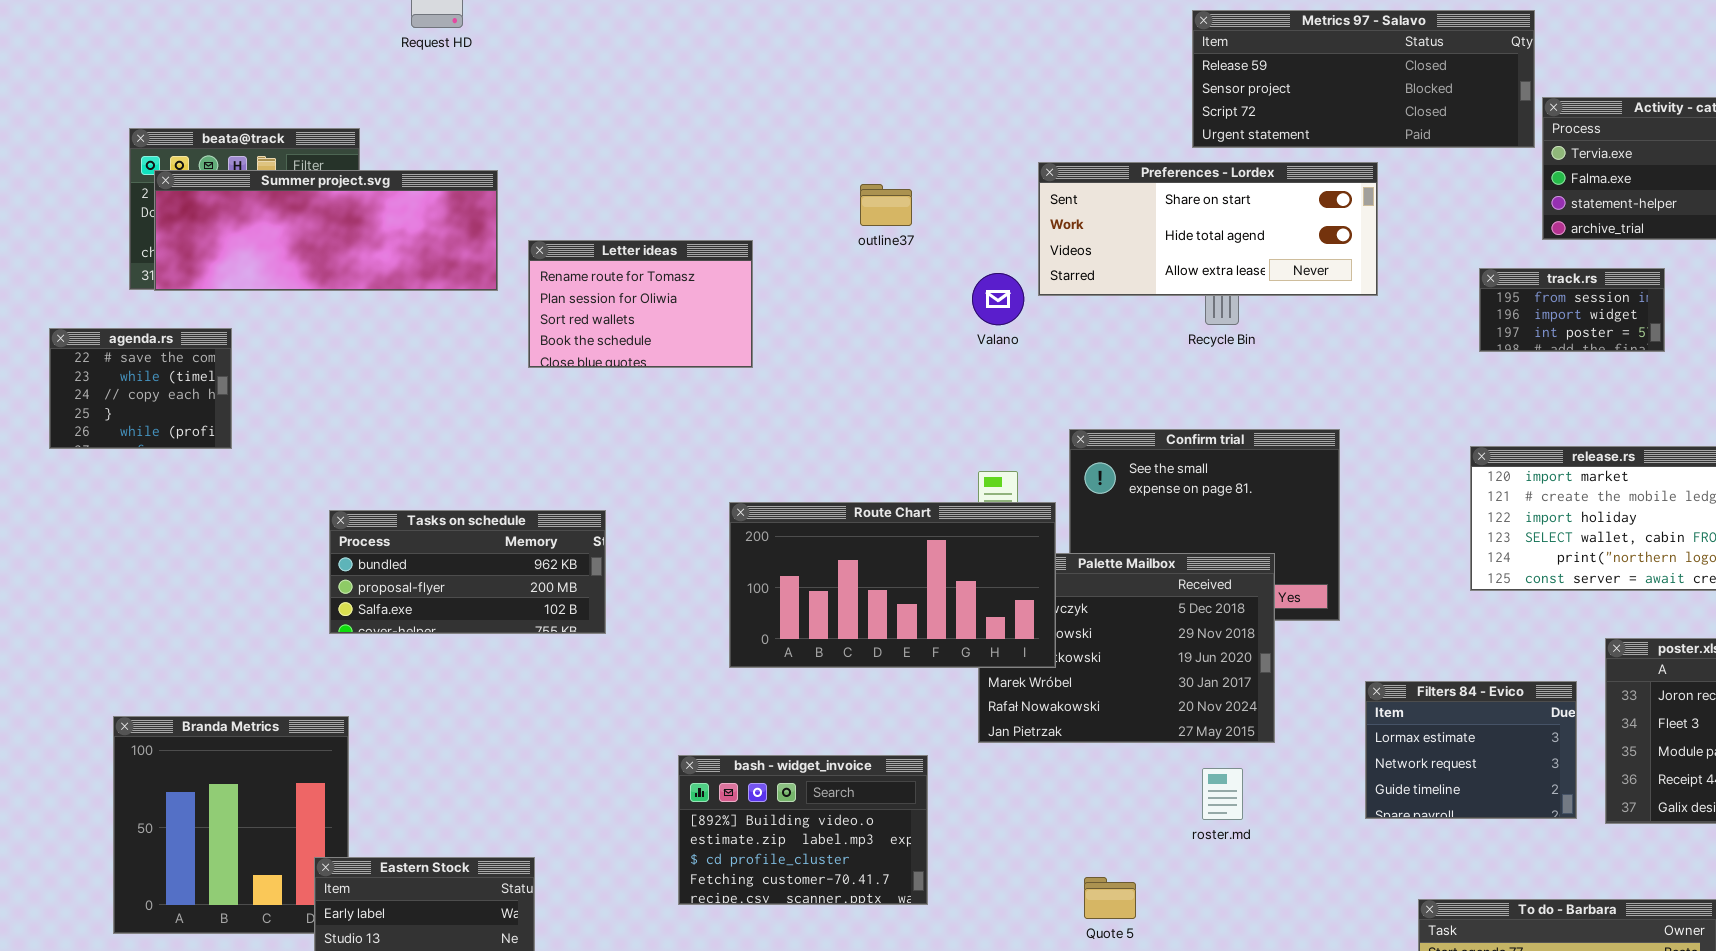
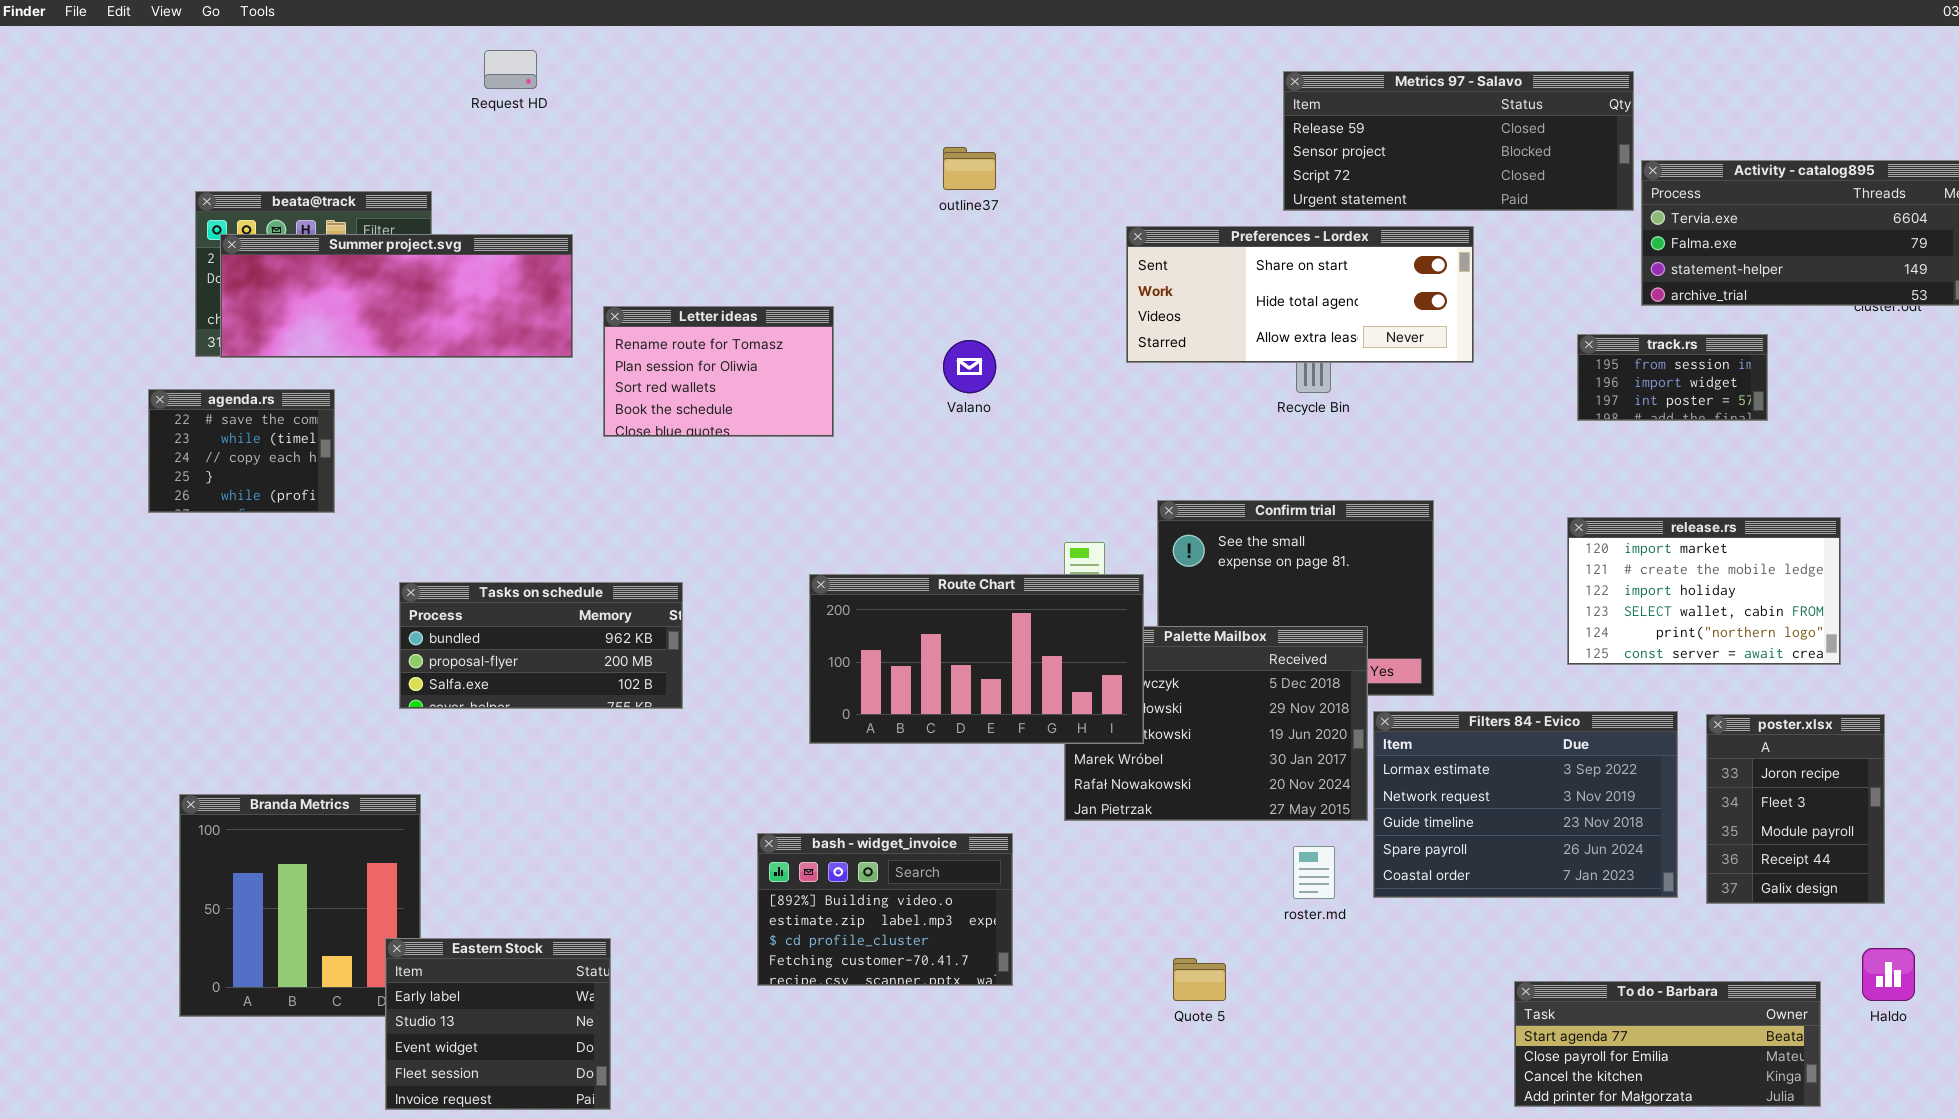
outline37: [860,184,912,226] -> [943,147,996,190], moved
Valano: [972,273,1024,325] -> [943,340,996,393], moved
agenda.rs: [49,328,232,449] -> [148,389,335,513], moved
Filters 84 - Evico: [1365,681,1577,819] -> [1373,711,1678,898], resized

